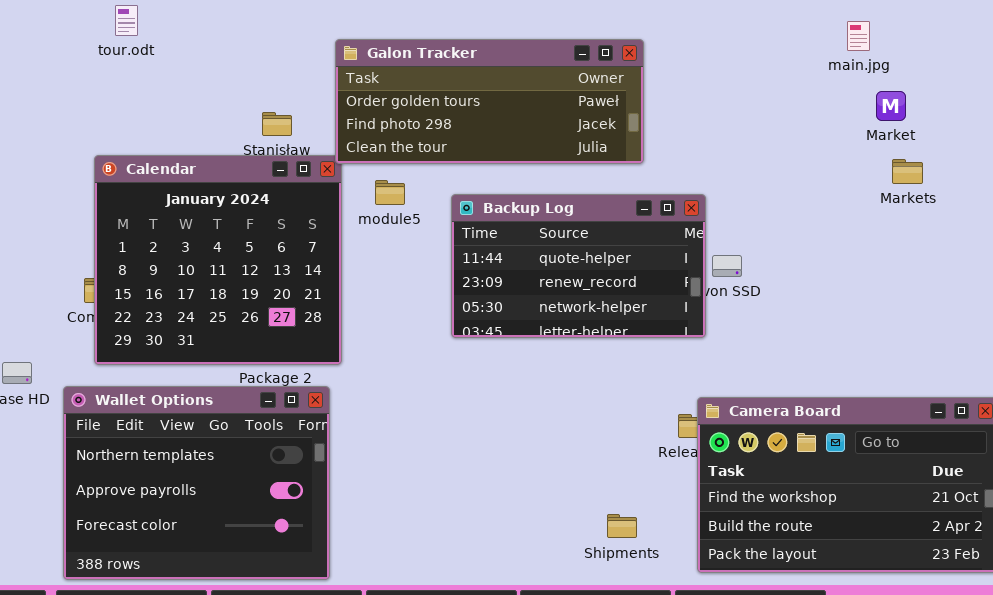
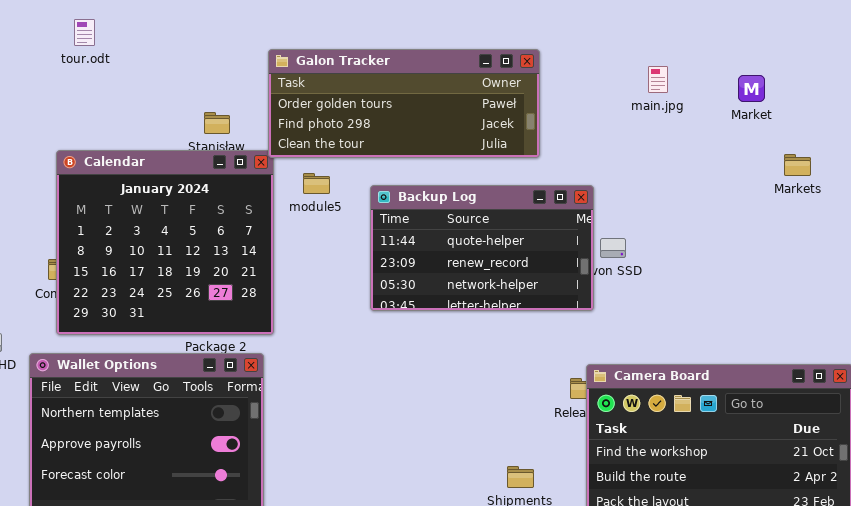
main.jpg: [847,21,870,51] -> [648,66,668,93], moved
Market: [876,91,906,121] -> [738,75,765,102], moved
Markets: [892,159,923,184] -> [784,154,811,176], moved

